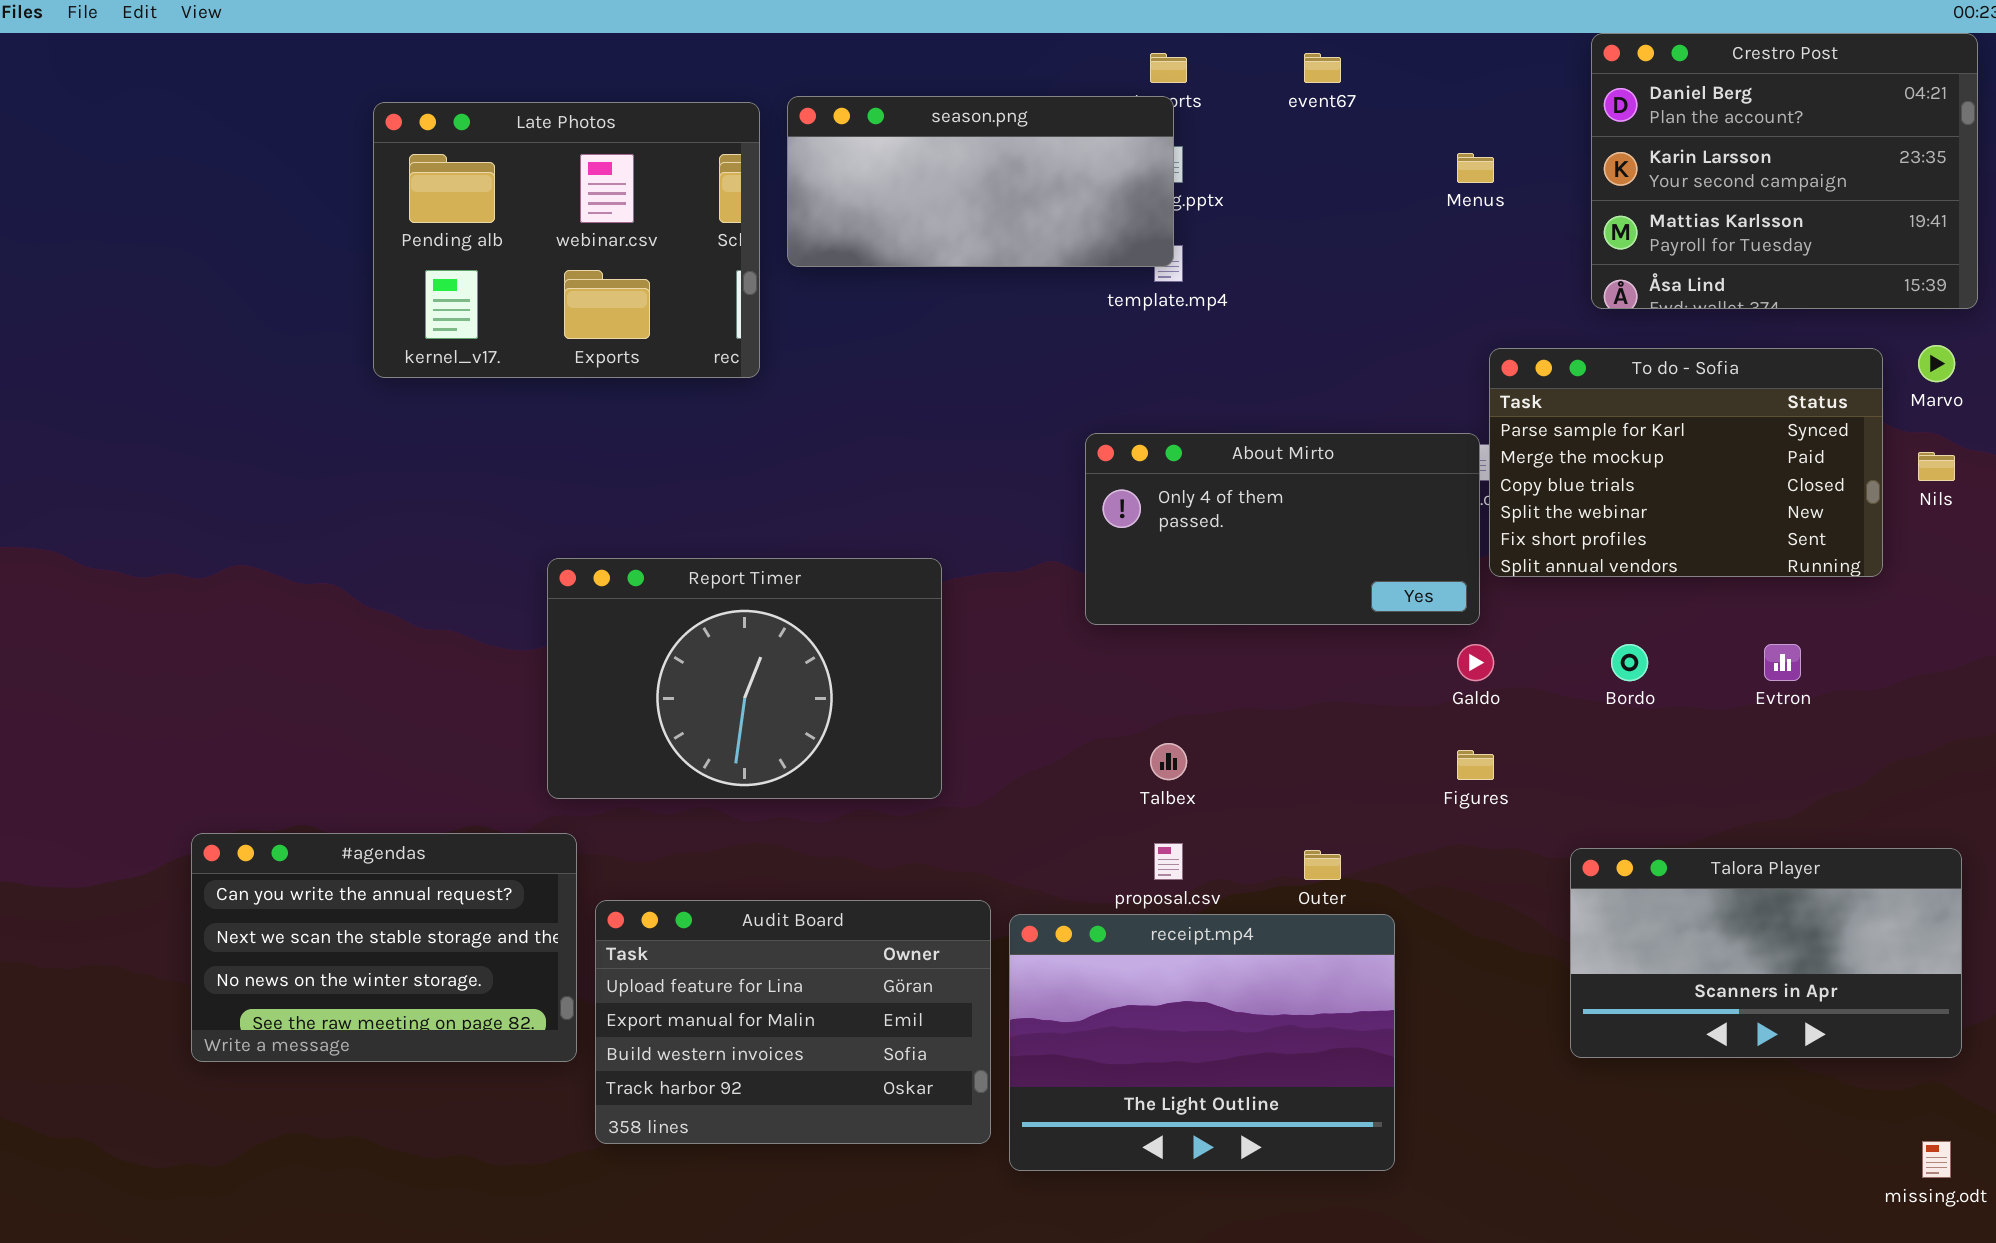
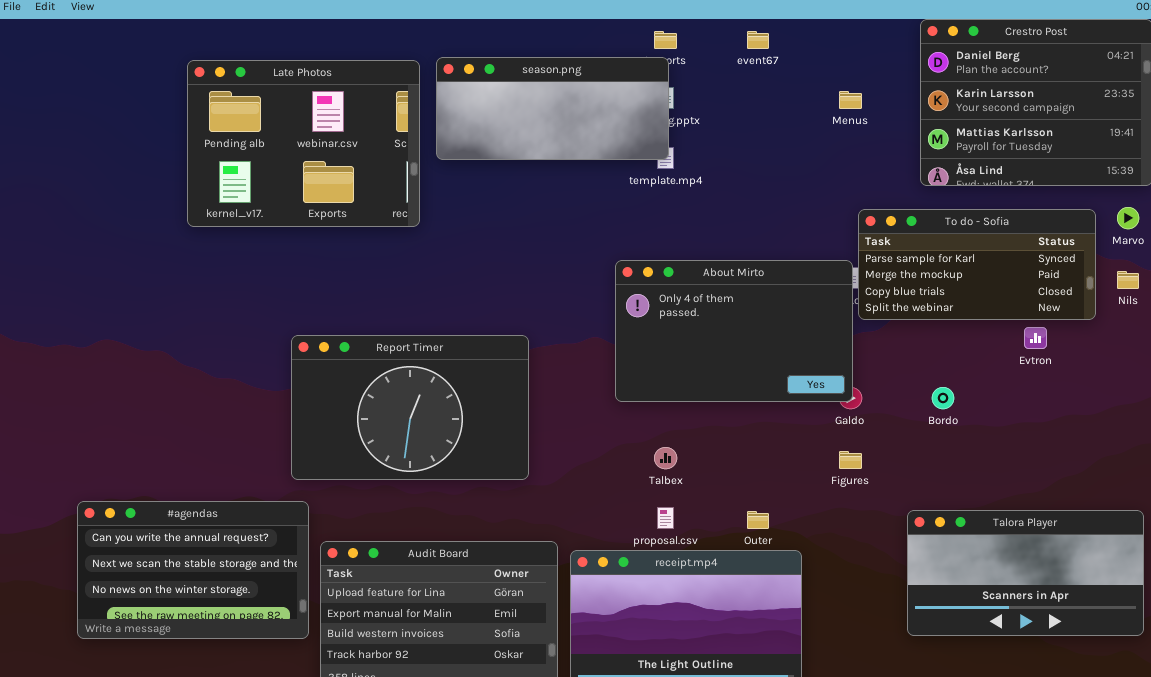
To do - Sofia: [1489,348,1883,577] -> [858,209,1096,320], resized
About Mirto: [1085,433,1480,625] -> [615,260,853,402], resized
Evtron: [1764,644,1801,681] -> [1024,327,1047,349], moved

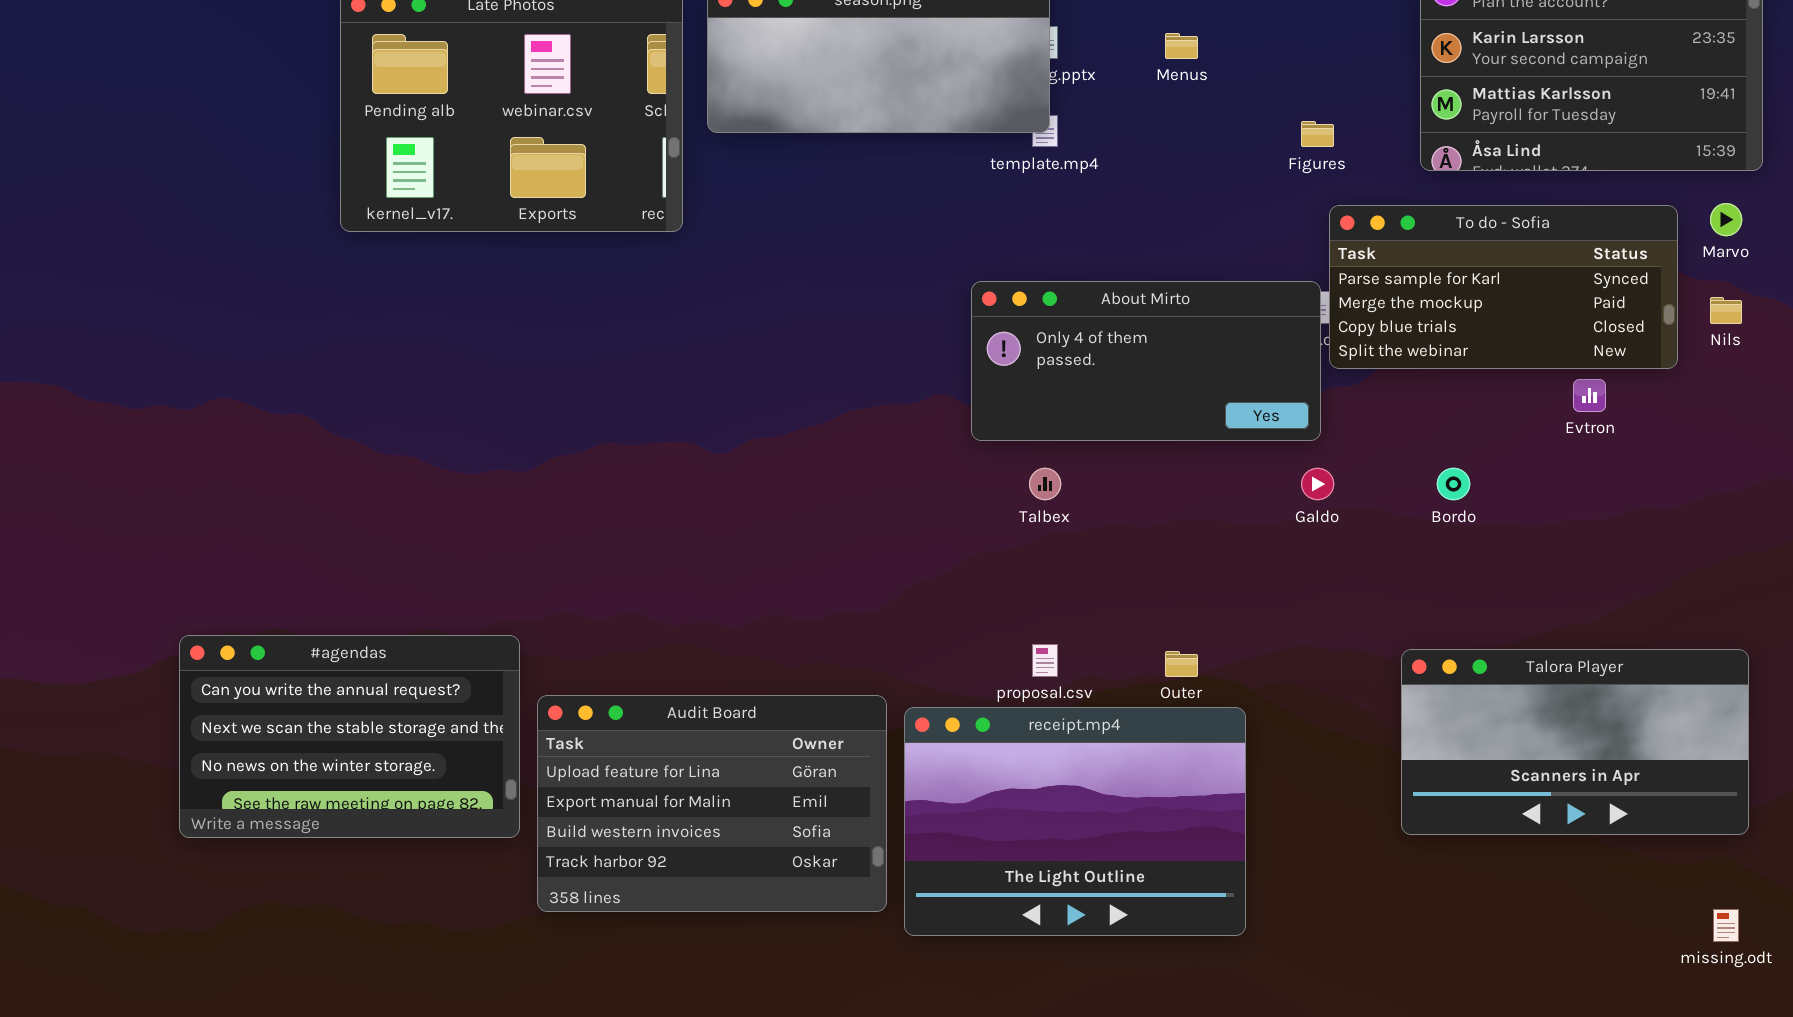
Menus: [839,91,862,109] -> [1165,33,1198,59], moved
About Mirto: [615,260,853,402] -> [971,281,1321,441], resized
Report Timer: [291,335,529,480] -> none, closed
Talbex: [654,447,677,469] -> [1029,468,1061,500], moved
Figures: [839,451,862,469] -> [1301,121,1334,147], moved

